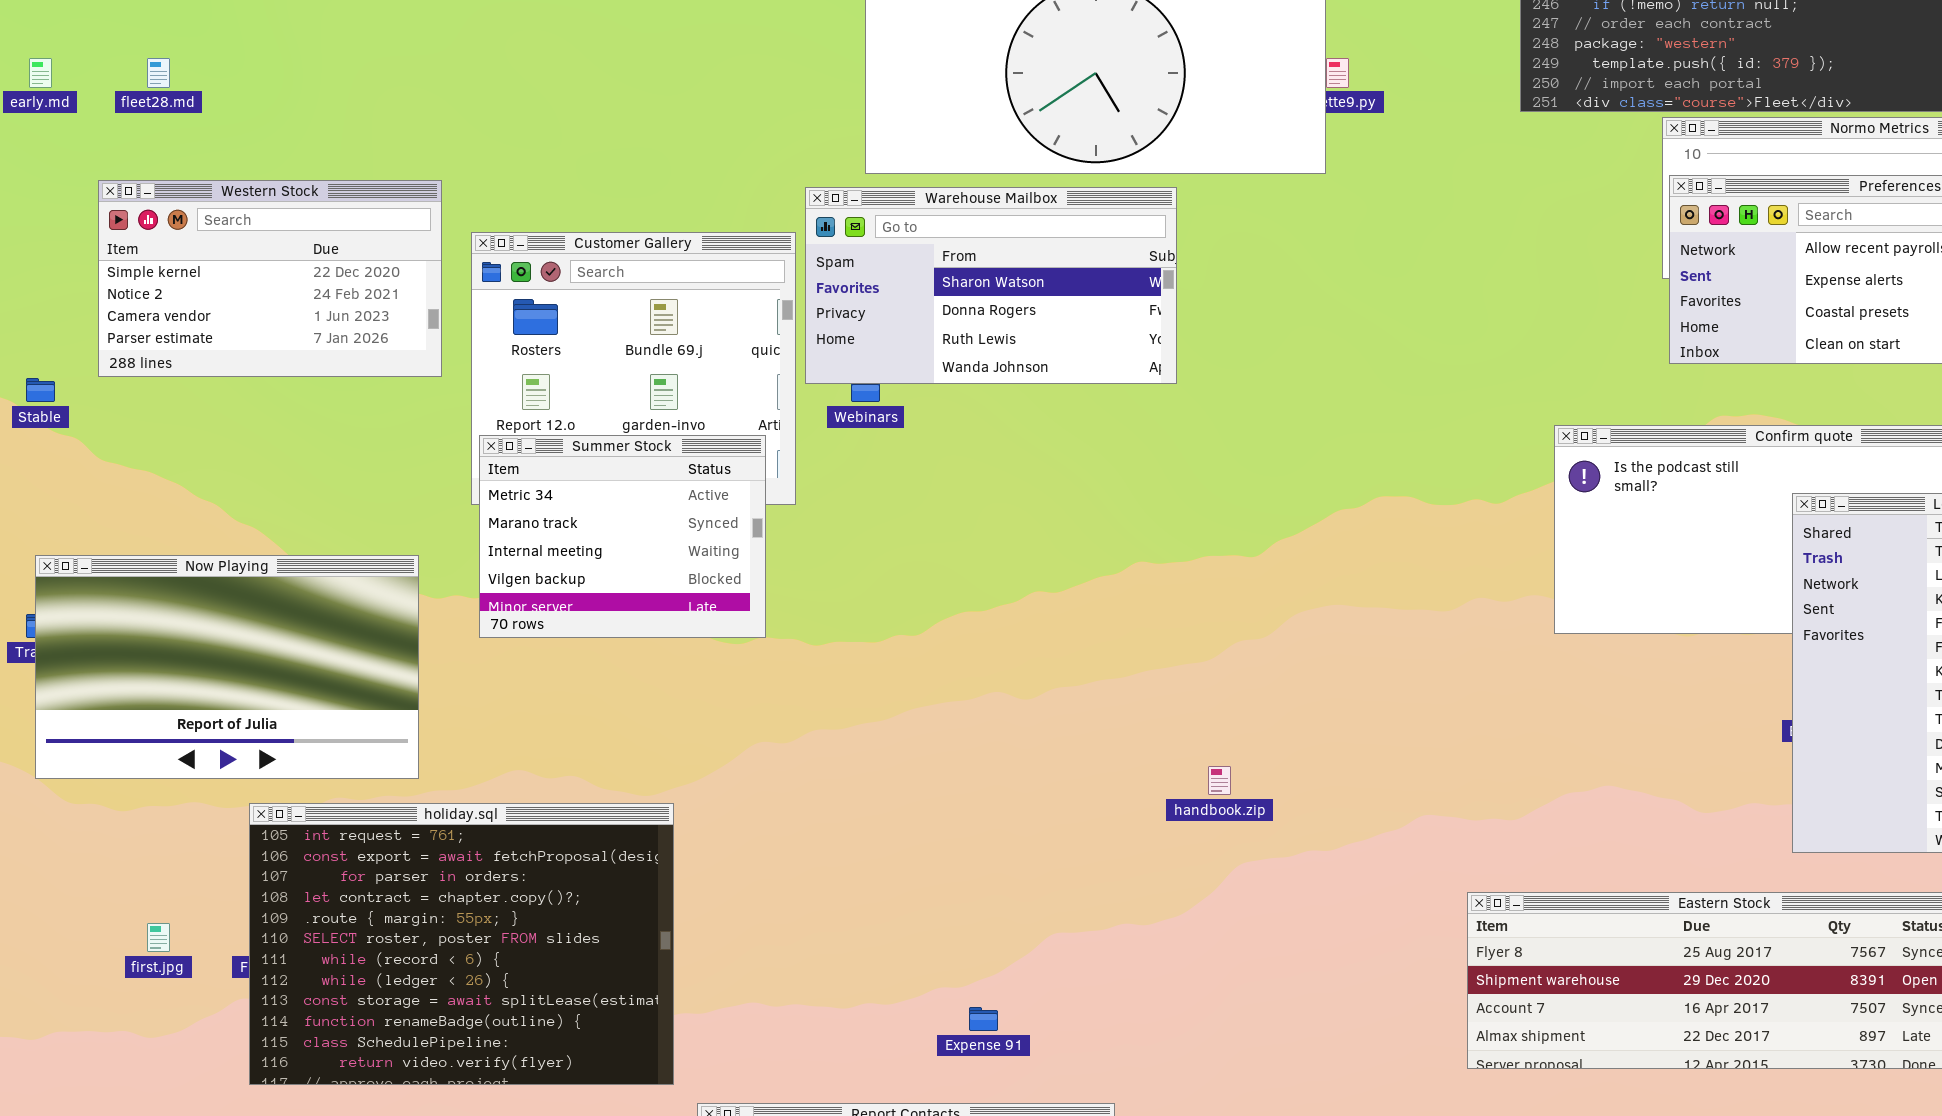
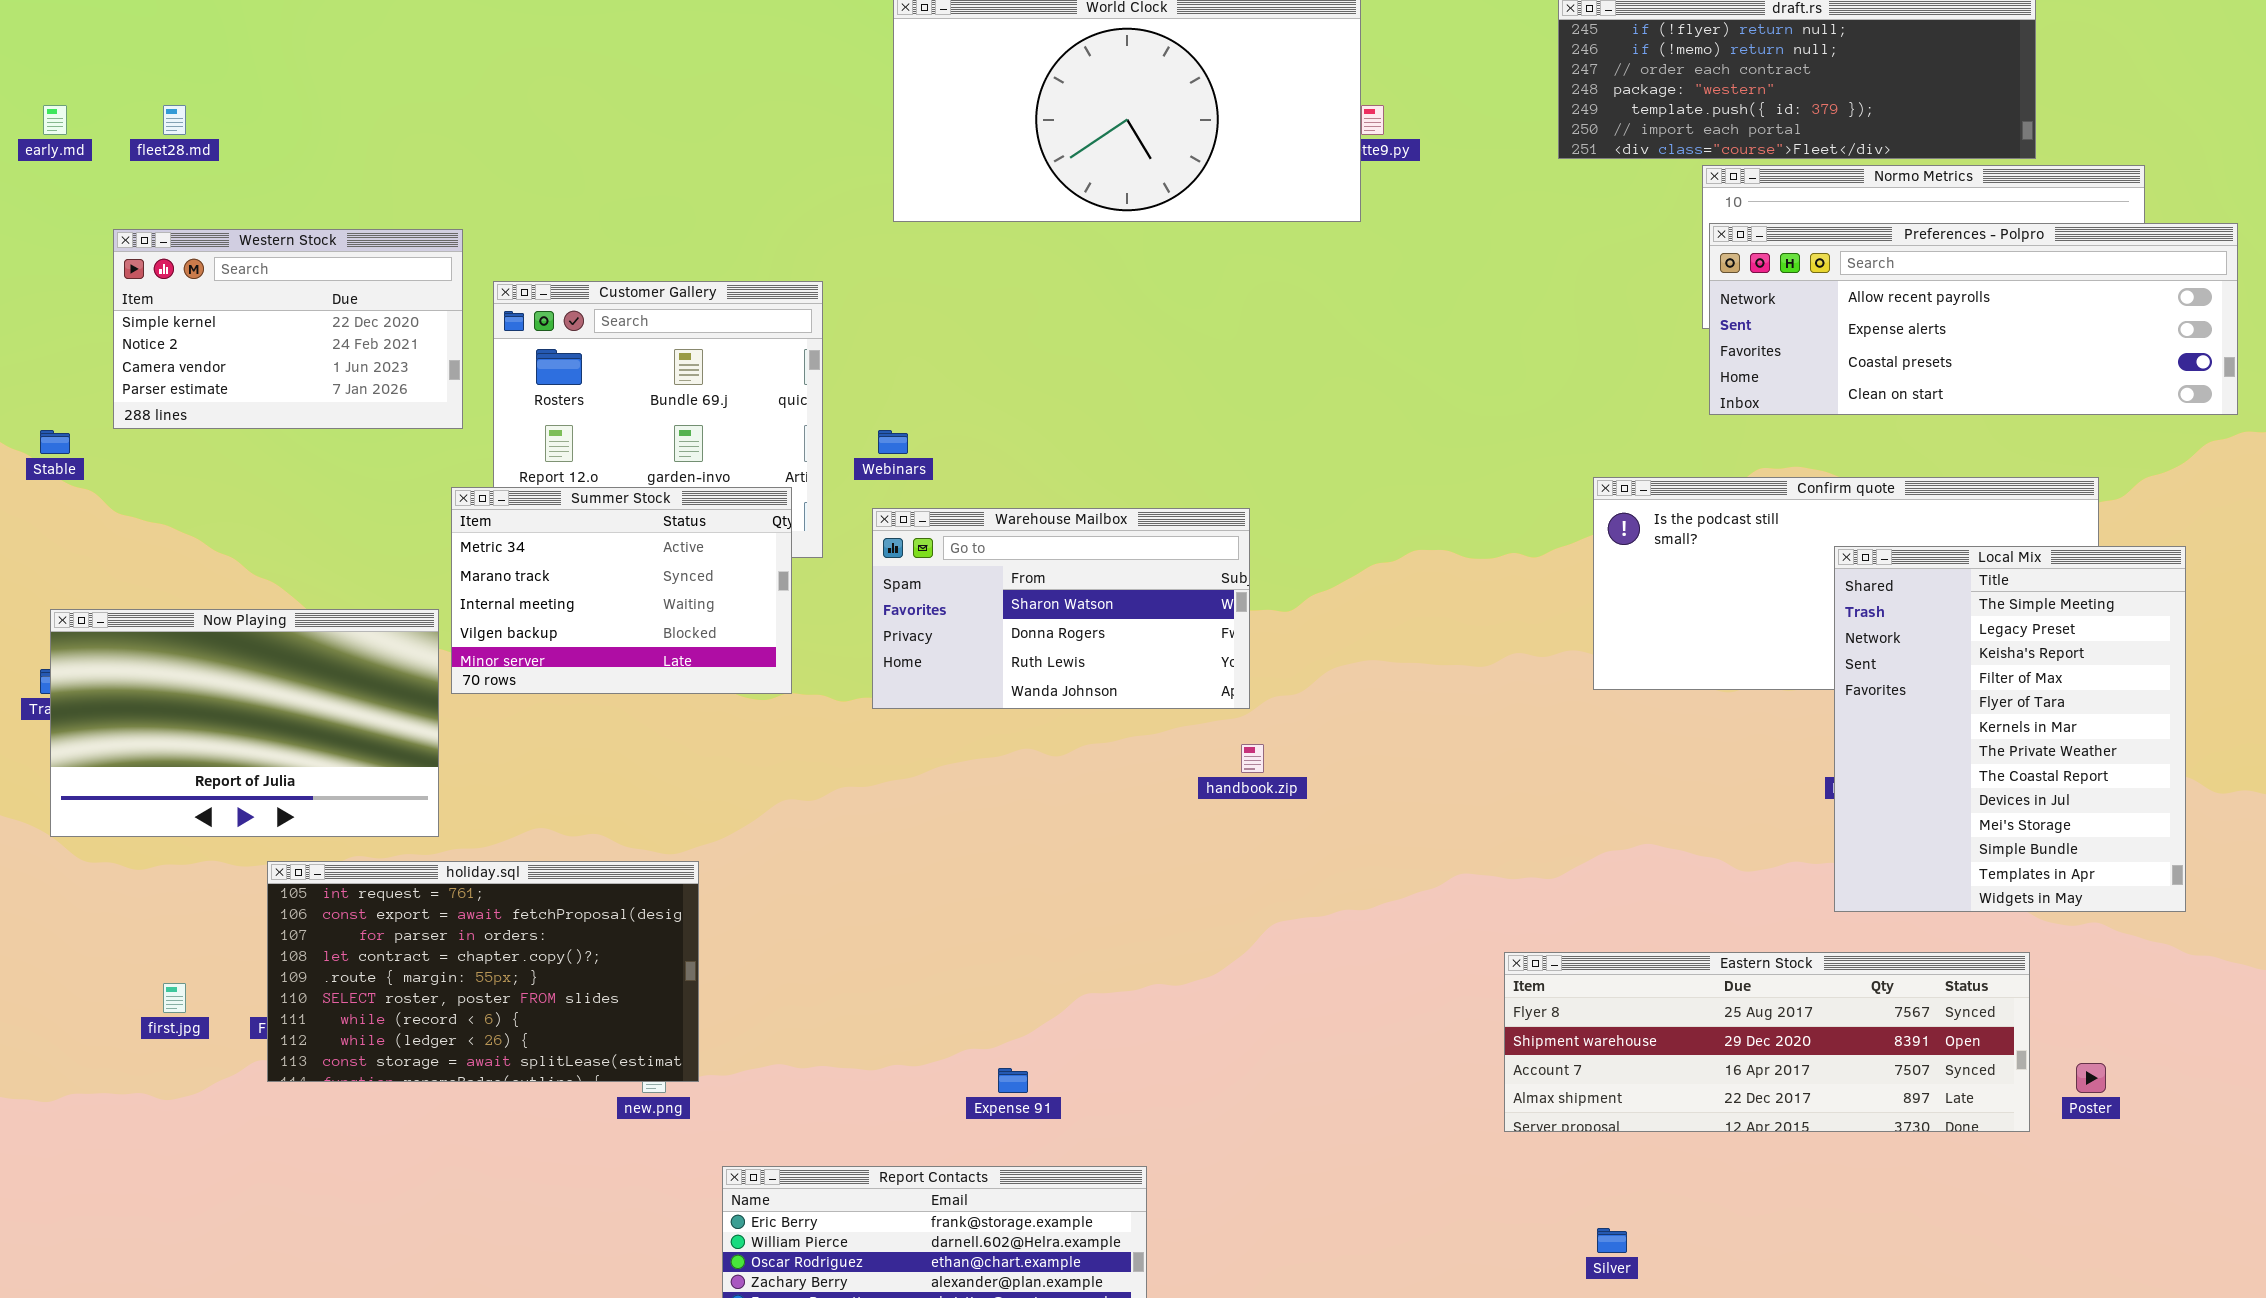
Warehouse Mailbox: [805,187,1177,384] -> [872,508,1250,709], moved
Summer Stock: [479,435,766,638] -> [451,487,792,694], resized
handbook.zip: [1208,766,1231,795] -> [1241,744,1264,773], moved
holiday.sql: [249,803,674,1085] -> [267,861,699,1082], resized

